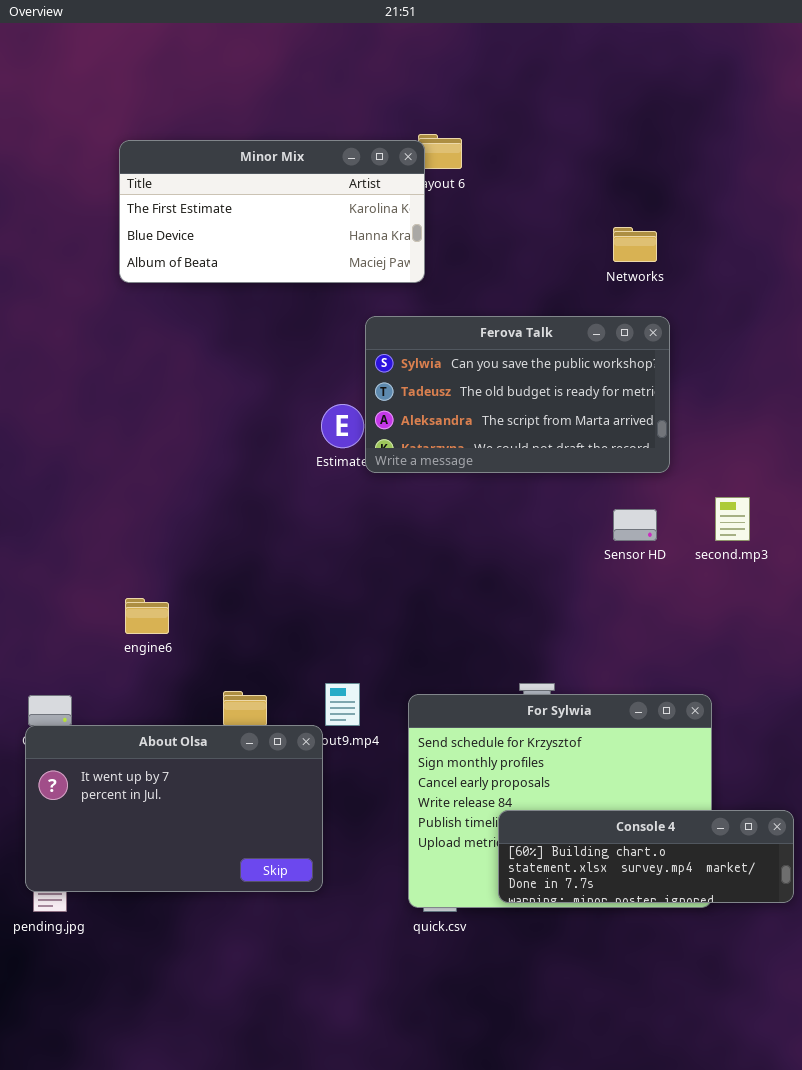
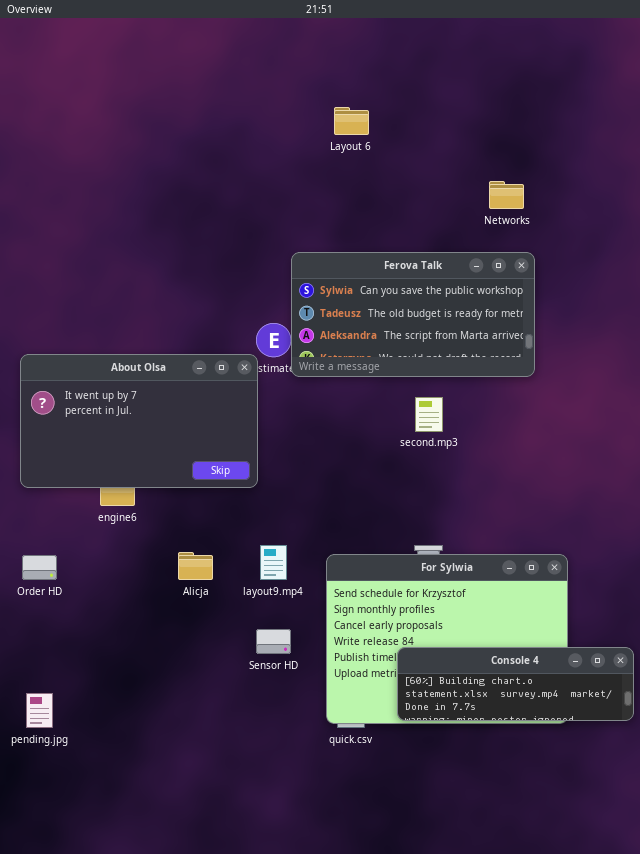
Minor Mix: [119,140,425,283] -> none, closed
second.mp3: [715,497,750,541] -> [415,397,443,432], moved
Sensor HD: [613,509,657,541] -> [256,629,291,654], moved
About Olsa: [25,725,323,892] -> [20,354,258,488], moved

